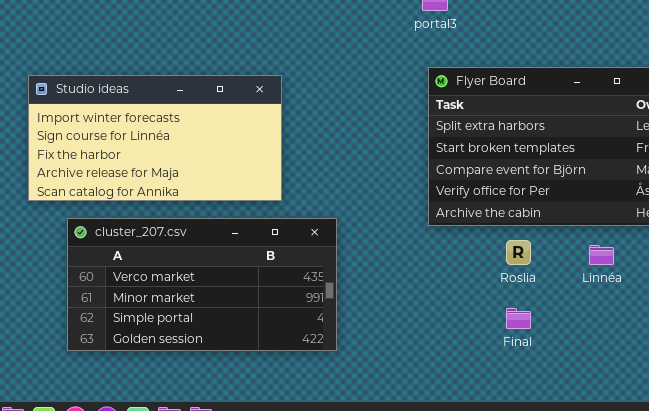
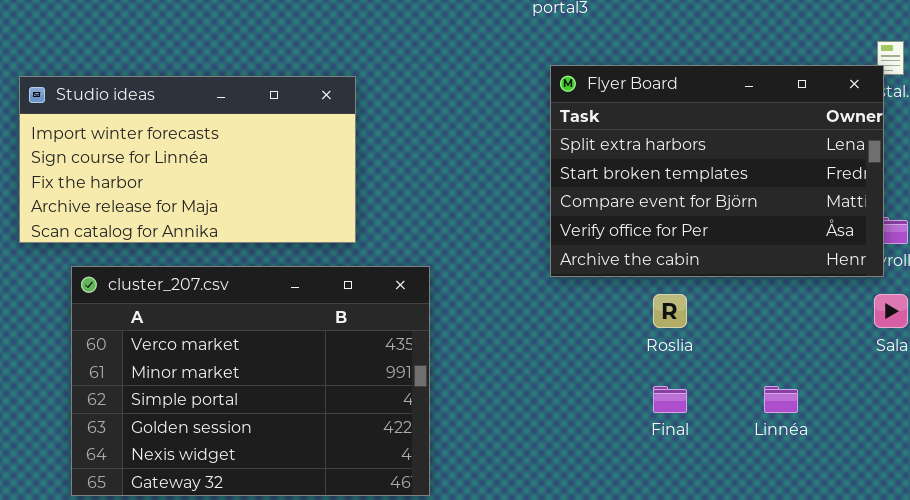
cluster_207.csv: [67,218,337,351] -> [71,266,430,496], resized
Linnéa: [589,245,614,265] -> [764,386,798,413], moved

